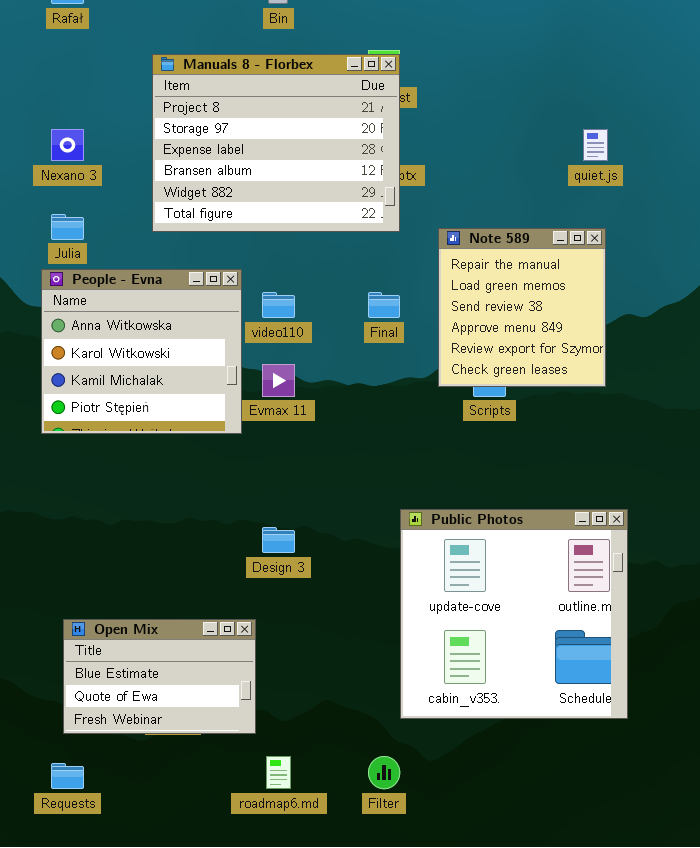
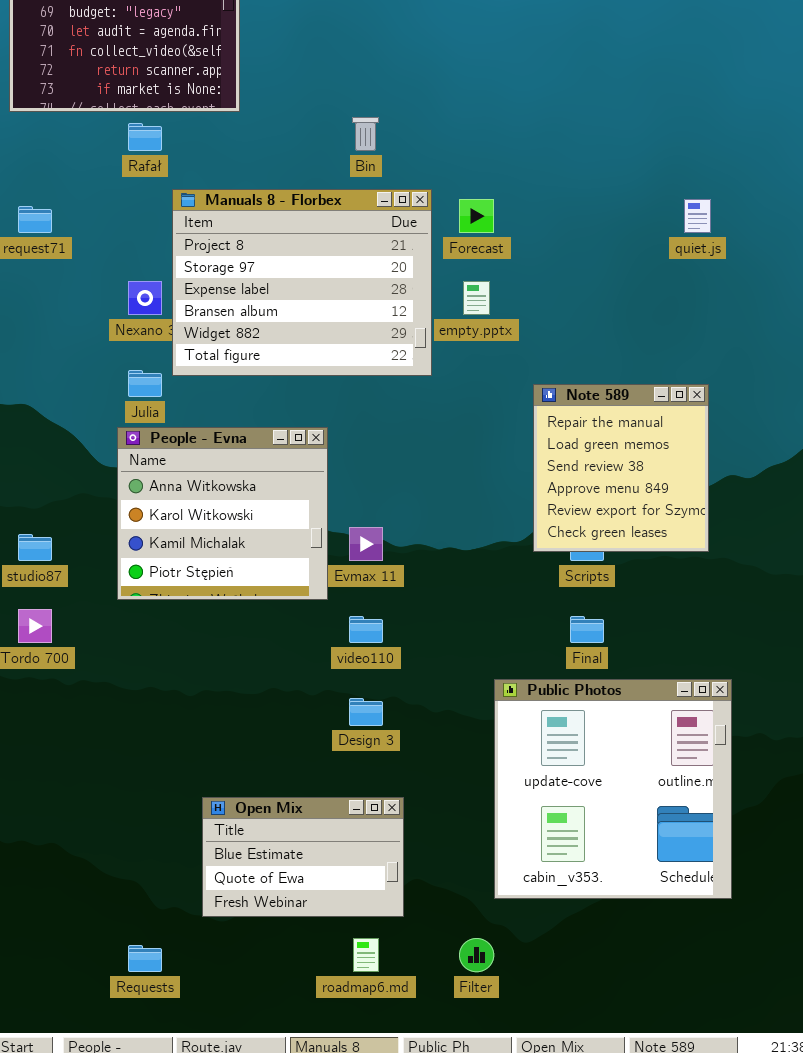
Manuals 8 - Florbex: [152,54,400,232] -> [172,189,432,376], moved
quiet.js: [583,129,608,161] -> [684,199,711,233], moved
video110: [262,292,295,318] -> [349,616,383,643], moved
Final: [368,292,400,318] -> [570,616,604,643], moved
Open Mix: [63,619,256,734] -> [202,797,404,917], moved

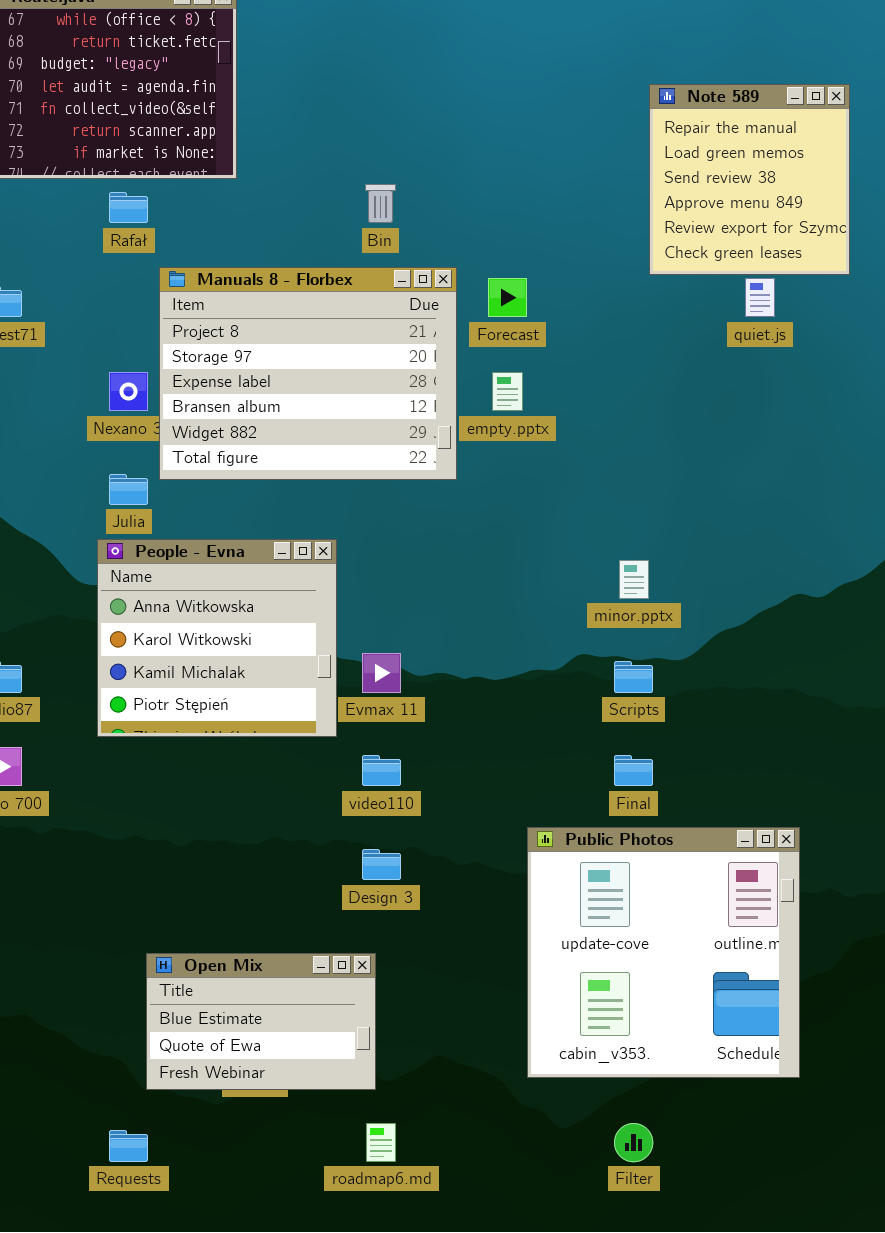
Note 589: [533,384,709,552] -> [649,84,850,275], moved
Open Mix: [202,797,404,917] -> [146,953,376,1090], moved
Filter: [459,938,494,972] -> [614,1123,653,1162], moved

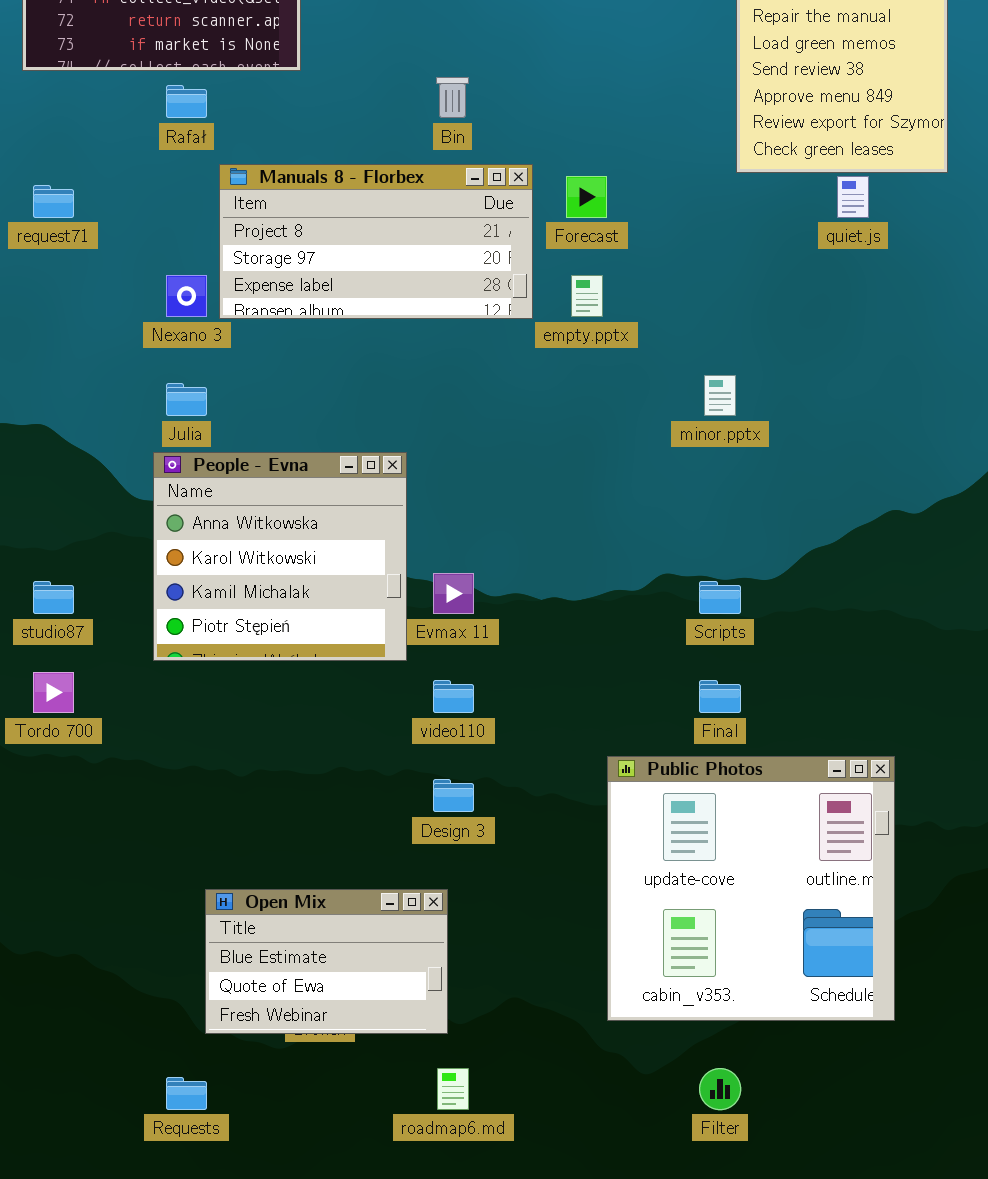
Manuals 8 - Florbex: [159,267,457,480] -> [219,164,533,319], resized
minor.pptx: [619,560,649,599] -> [704,375,736,416], moved

